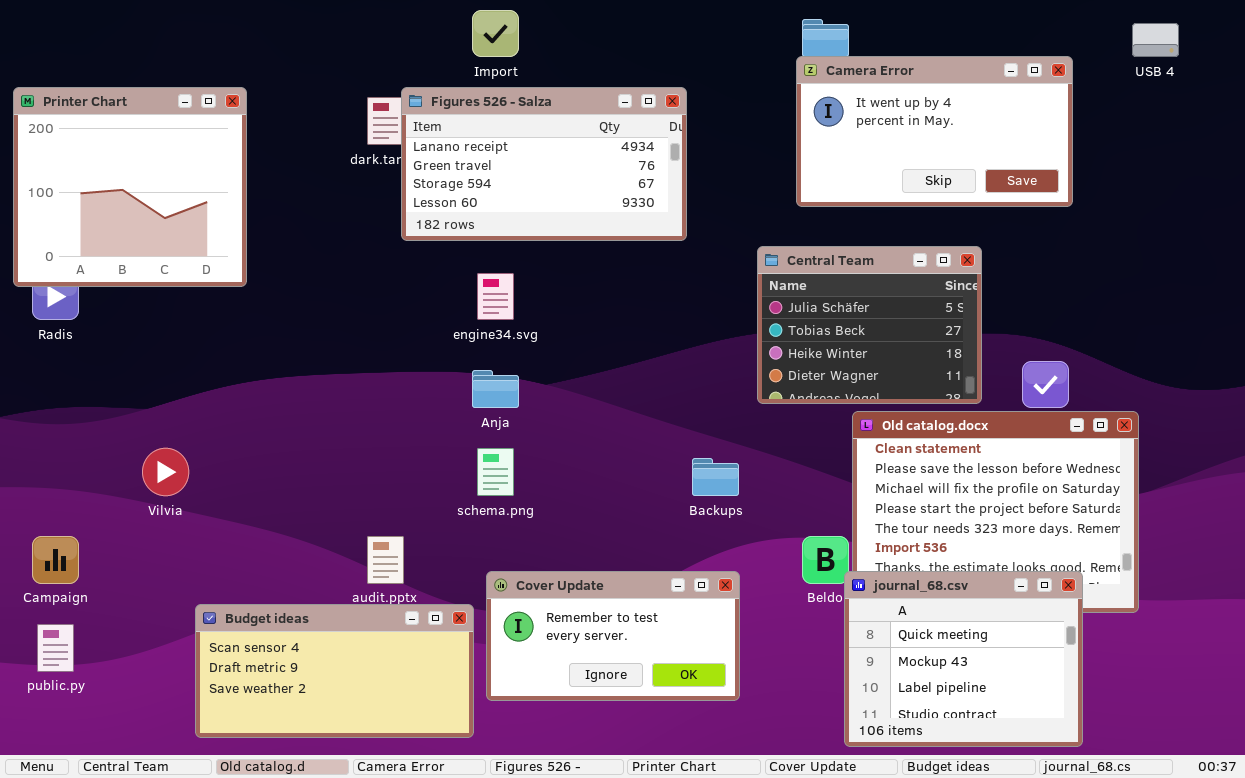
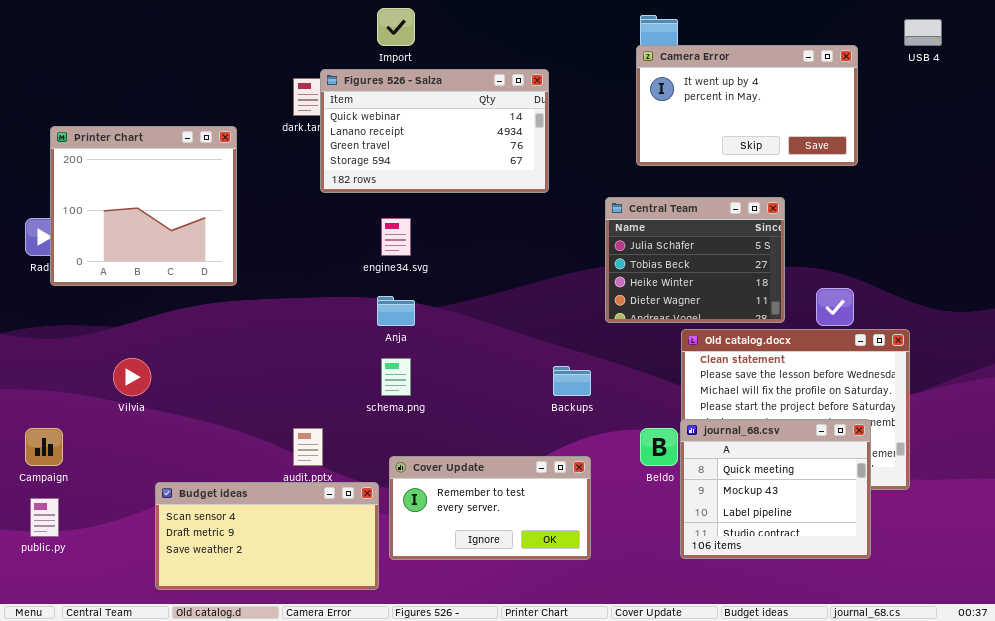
Printer Chart: [13,87,247,287] -> [50,126,237,286], moved
Figures 526 - Salza: [401,87,687,241] -> [320,69,549,193], scrolled up 1 row
journal_68.csv: [844,571,1083,747] -> [680,419,871,559], moved

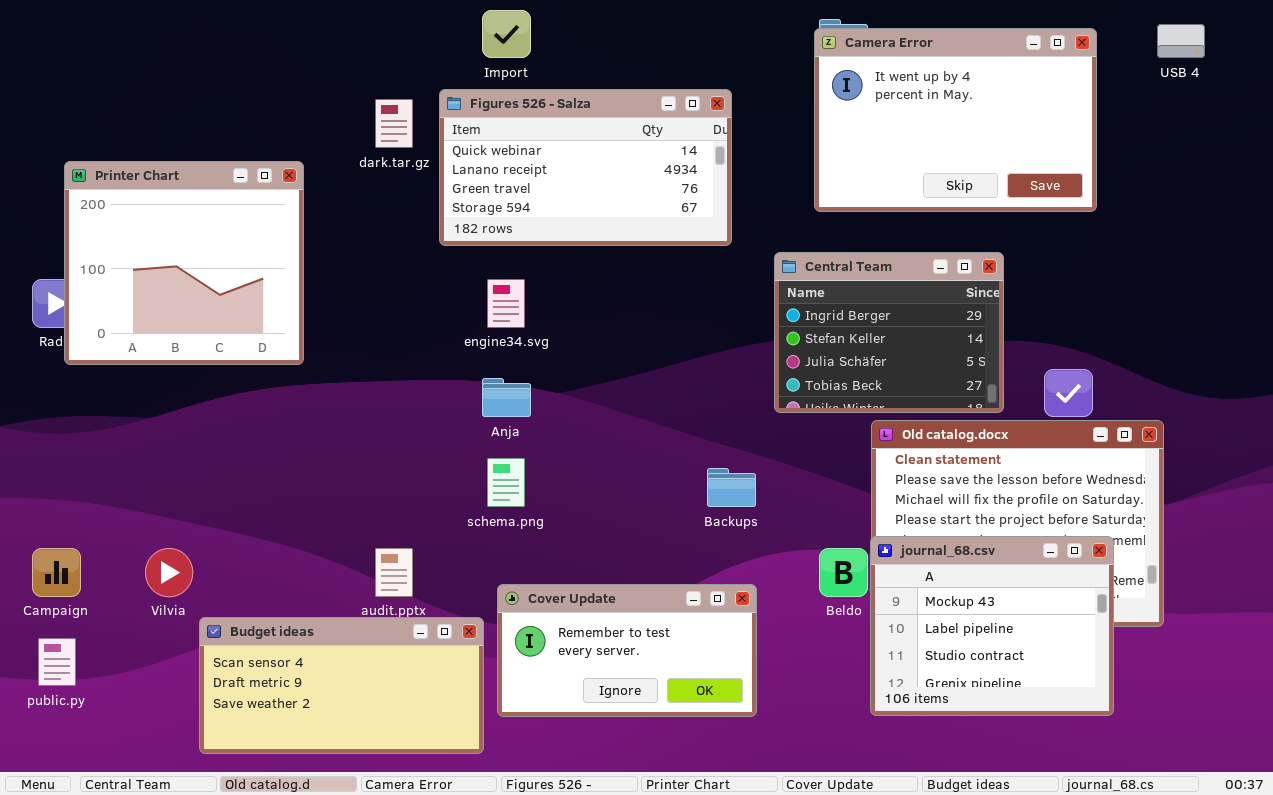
Camera Error: [636,45,858,166] -> [814,28,1097,212], resized
Figures 526 - Salza: [320,69,549,193] -> [439,89,732,246], moved
Central Team: [605,197,785,323] -> [774,252,1004,413], scrolled up 2 rows
Vilvia: [113,358,151,396] -> [145,548,193,597], moved
journal_68.csv: [680,419,871,559] -> [870,536,1114,716], scrolled down 1 row

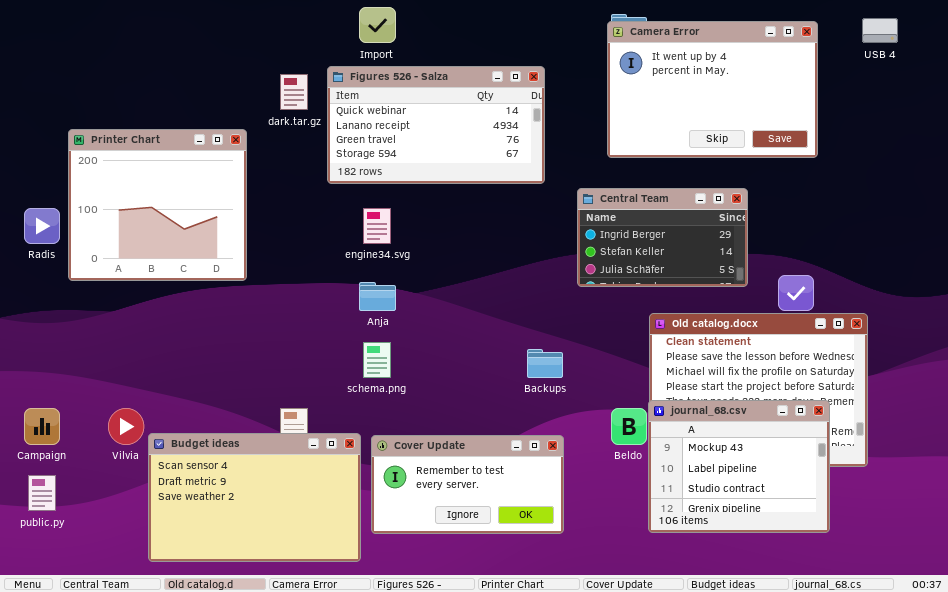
Printer Chart: [64,161,304,365] -> [68,129,247,281], moved
Central Team: [774,252,1004,413] -> [577,188,748,287], resized
Budget ideas: [199,617,484,754] -> [148,433,361,562], resized

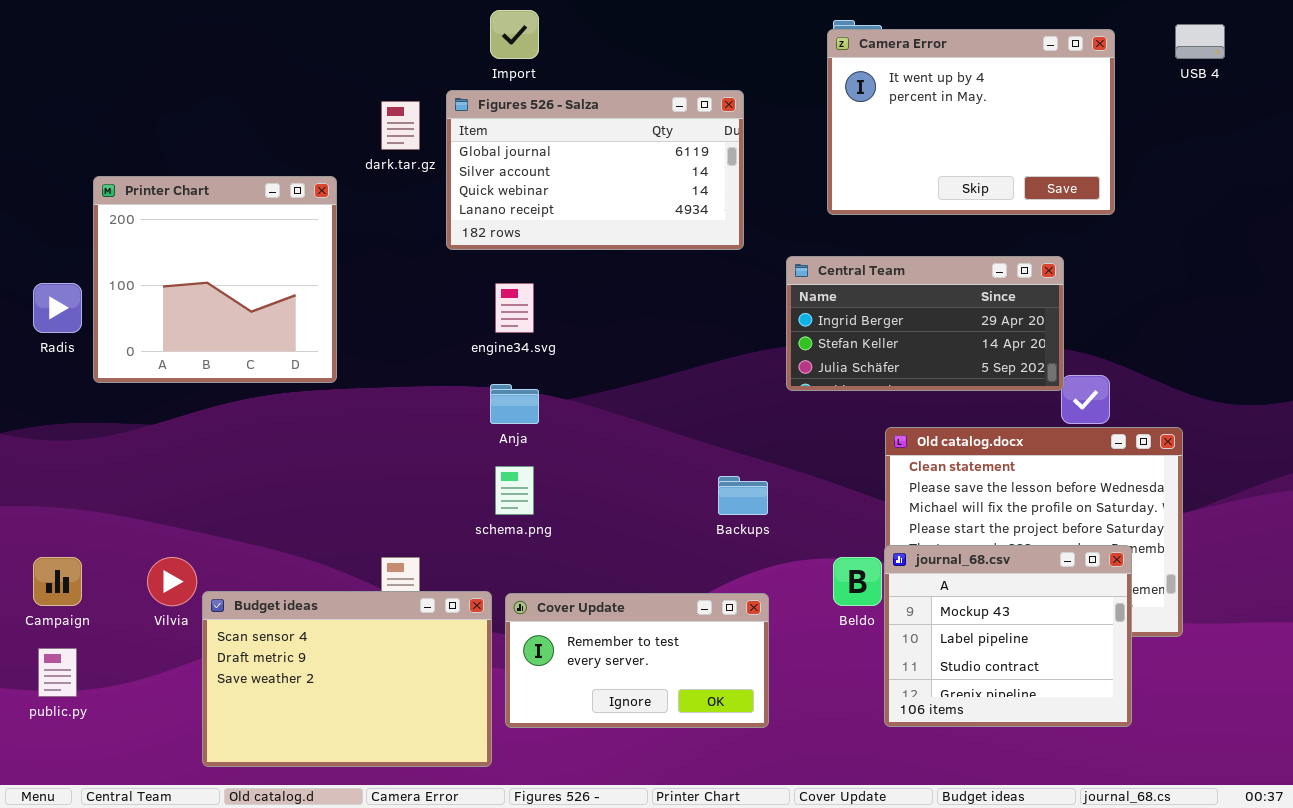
Figures 526 - Salza: [327,66,545,184] -> [446,90,744,250], scrolled up 2 rows
Central Team: [577,188,748,287] -> [786,256,1064,391], resized

